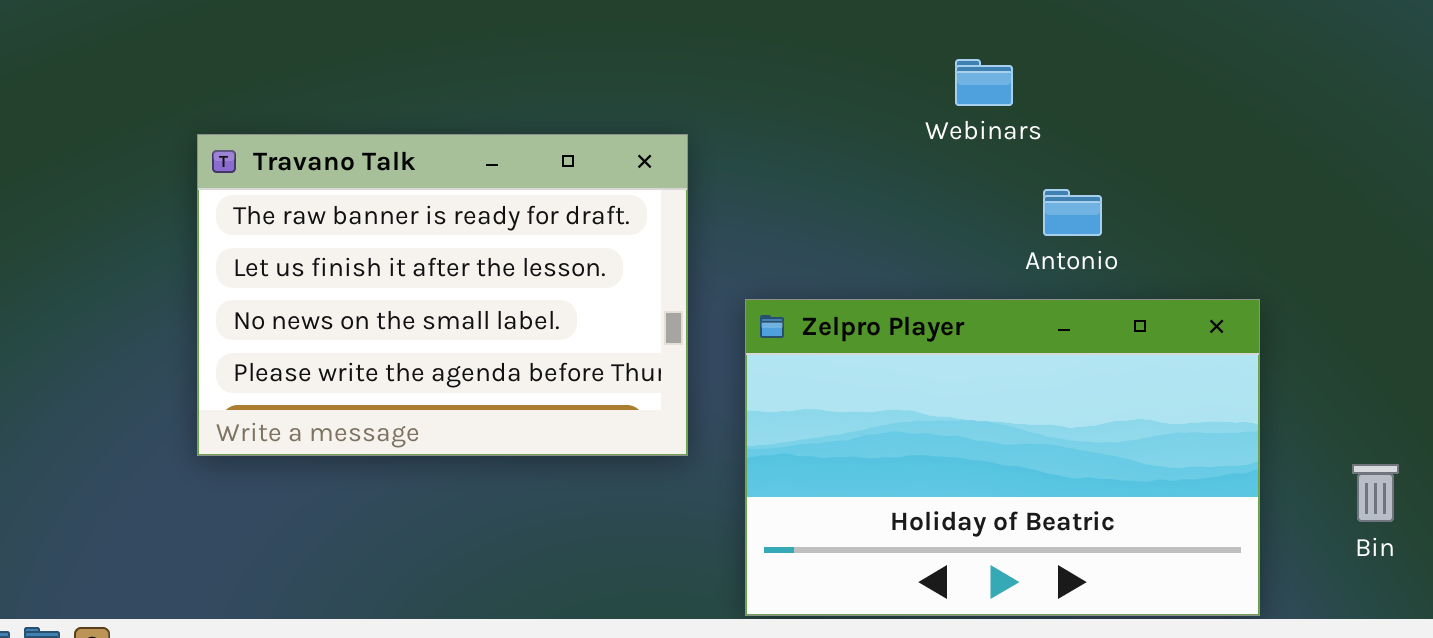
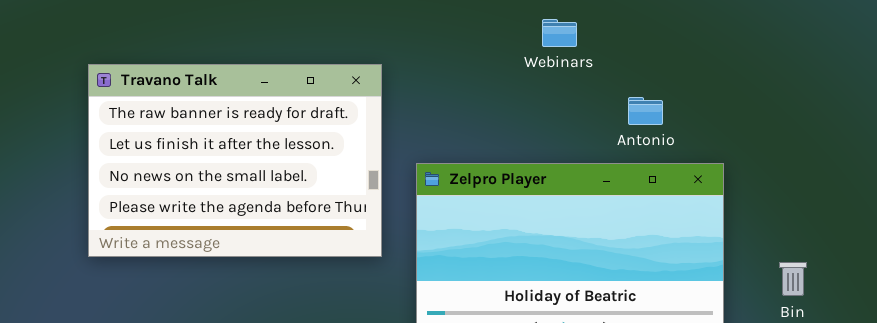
Antonio: [1043,189,1102,236] -> [628,97,663,125], moved

